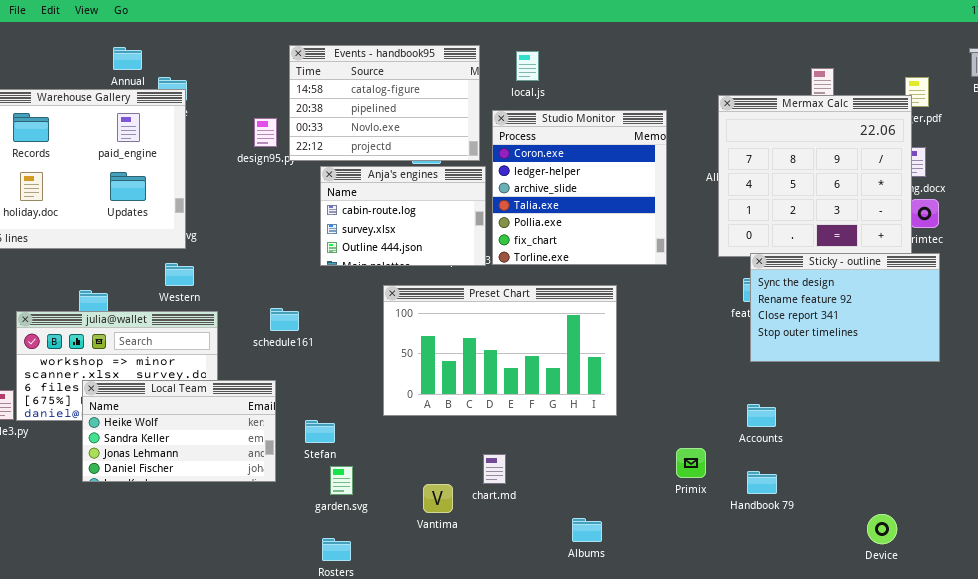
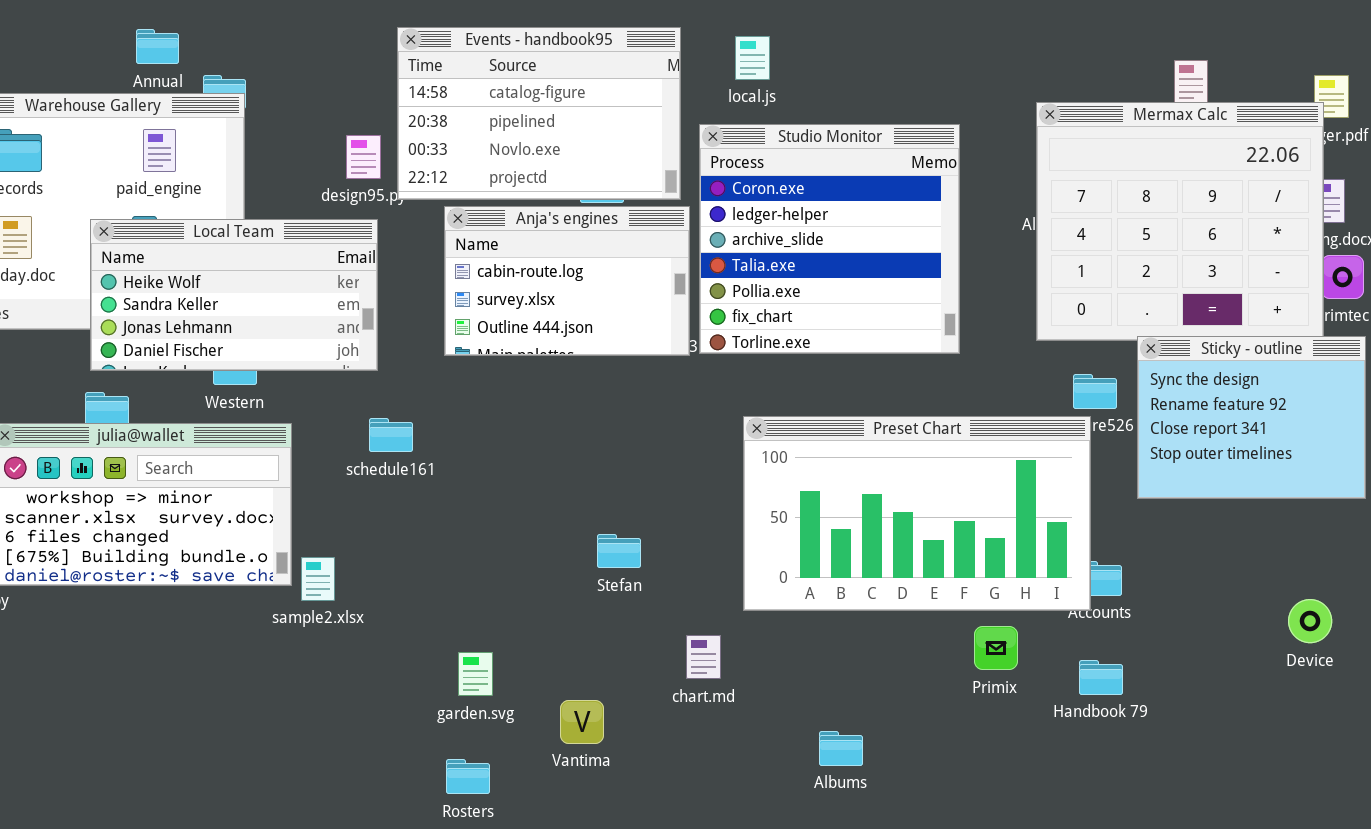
Sticky - outline: [750,253,940,362] -> [1137,336,1366,499], resized
Preset Chart: [383,285,617,416] -> [743,416,1091,611], moved
Local Team: [82,380,276,482] -> [90,219,378,371], moved
Stefan: [305,420,335,443] -> [597,534,641,568], moved
Vantima: [423,484,453,513] -> [560,700,604,744], moved
Device: [867,514,897,544] -> [1288,599,1332,643], moved

